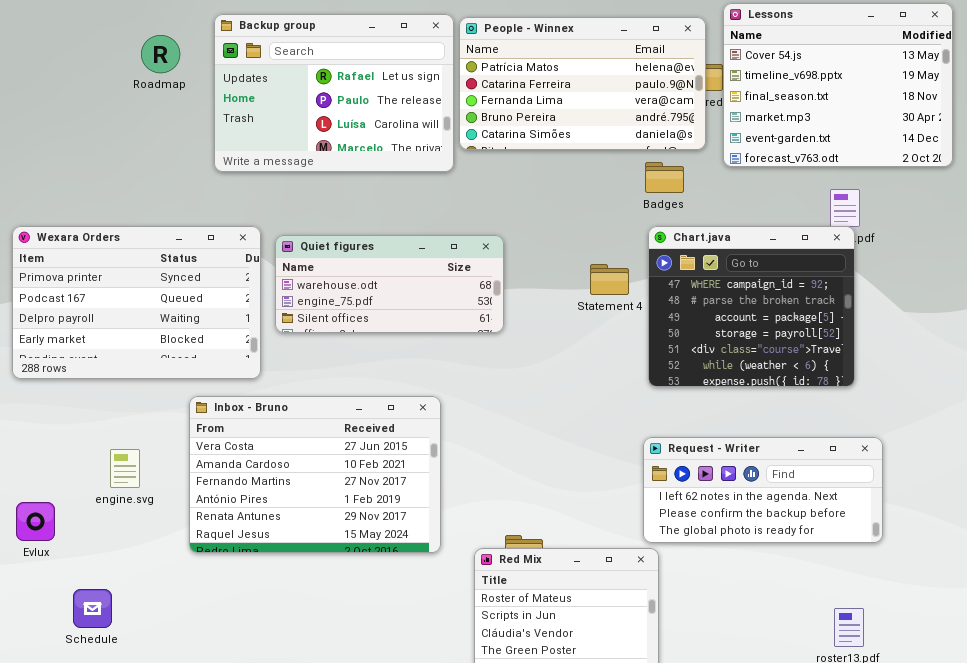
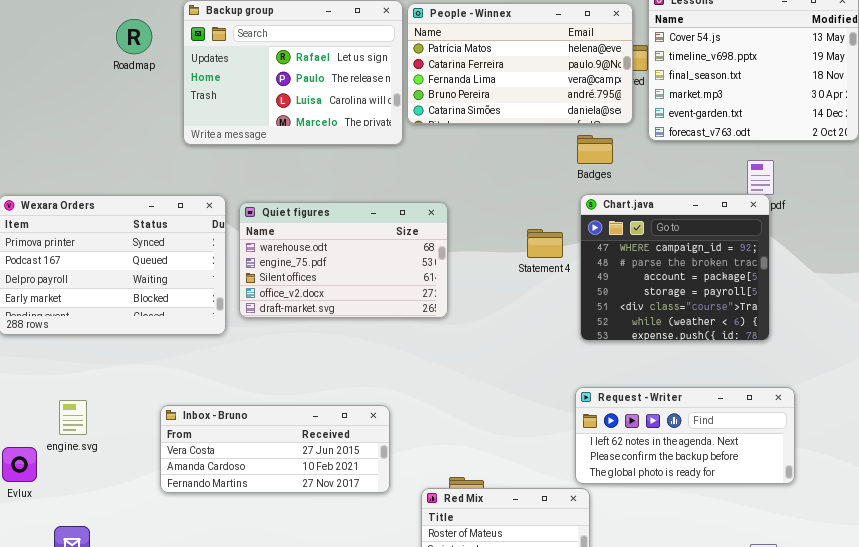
Quiet figures: [275,235,504,333] -> [239,202,448,318], resized
Inbox - Bruno: [189,396,441,553] -> [160,405,390,493], resized
engine.svg: [110,449,140,488] -> [59,400,87,435], moved

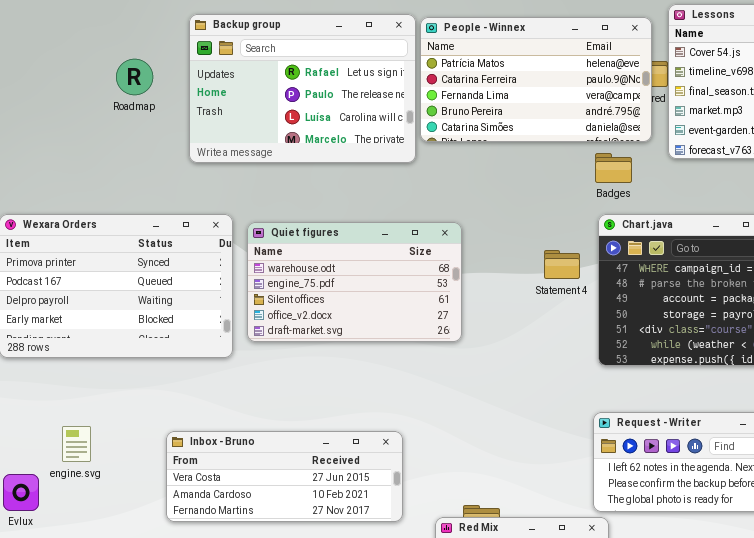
Roadmap: [116,19,152,54] -> [116,59,153,95], moved

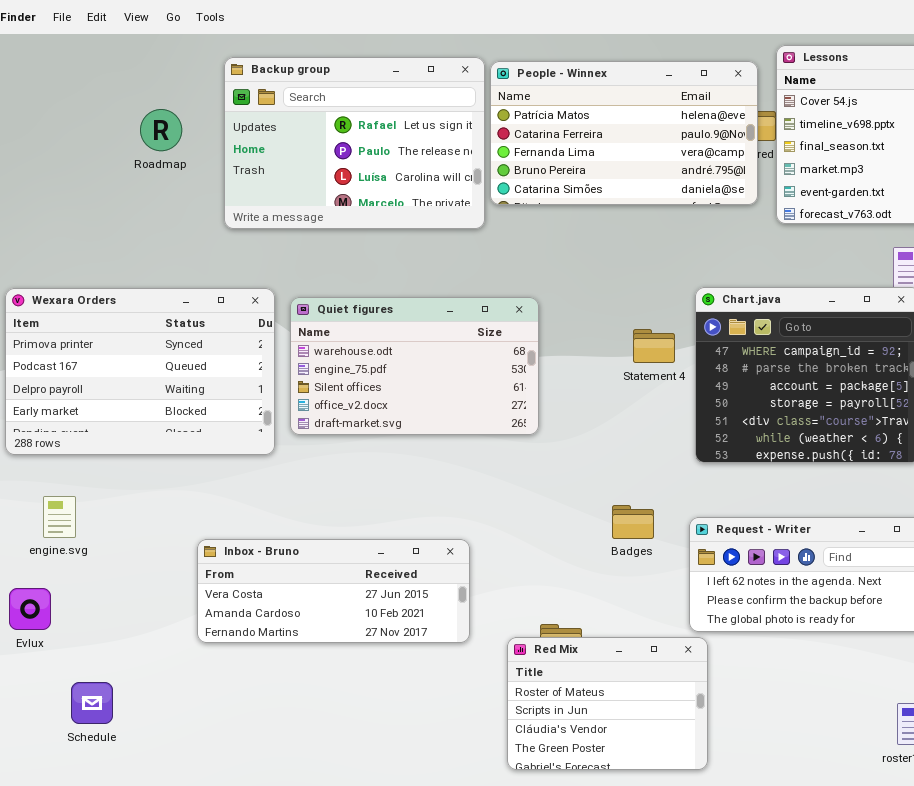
Badges: [595,153,632,183] -> [612,505,654,539], moved
engine.svg: [62,426,91,462] -> [43,496,76,538], moved

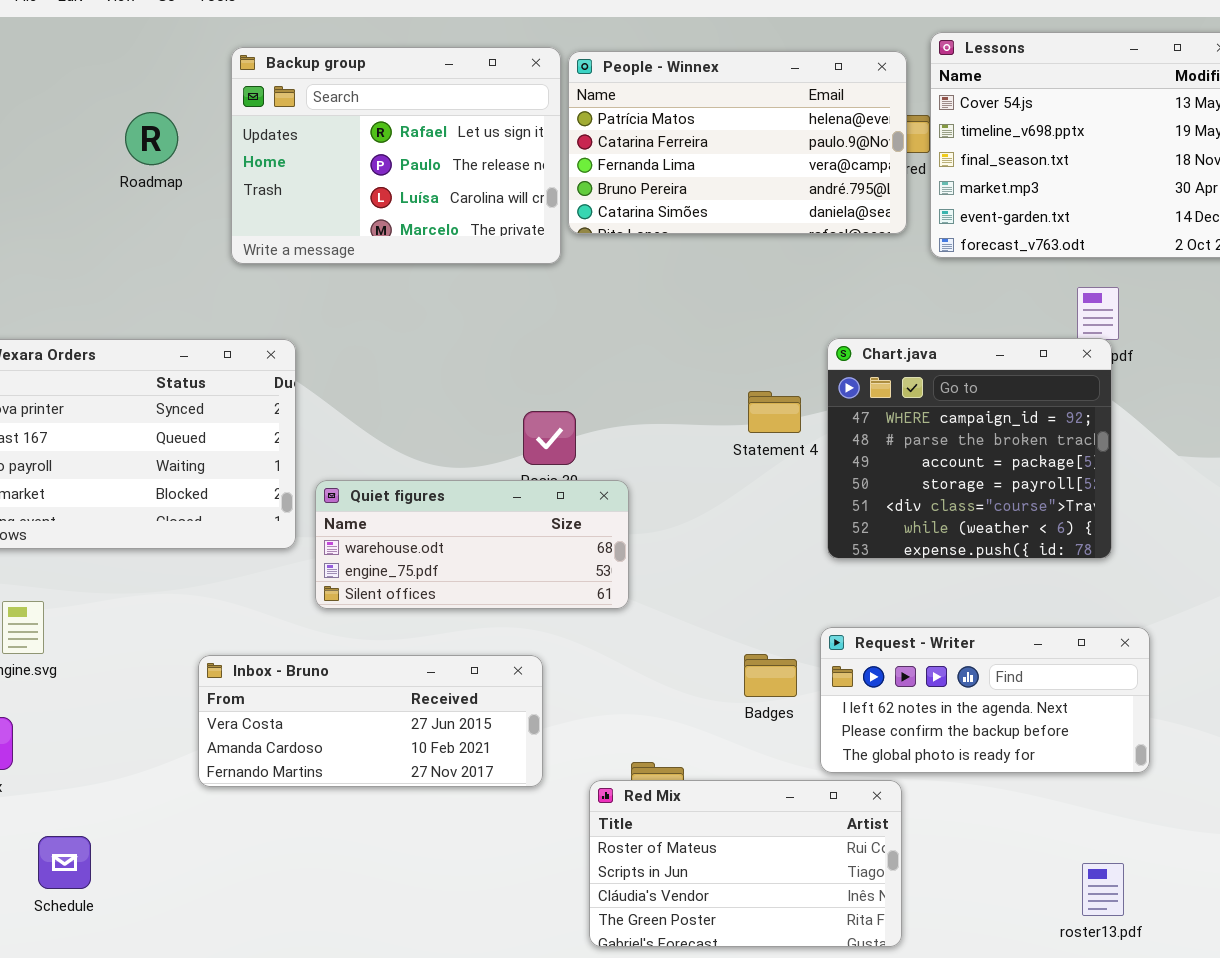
Quiet figures: [290,297,539,435] -> [315,480,629,609], moved, resized
Badges: [612,505,654,539] -> [744,654,797,697], moved
Red Mix: [507,637,708,770] -> [589,780,902,947], resized

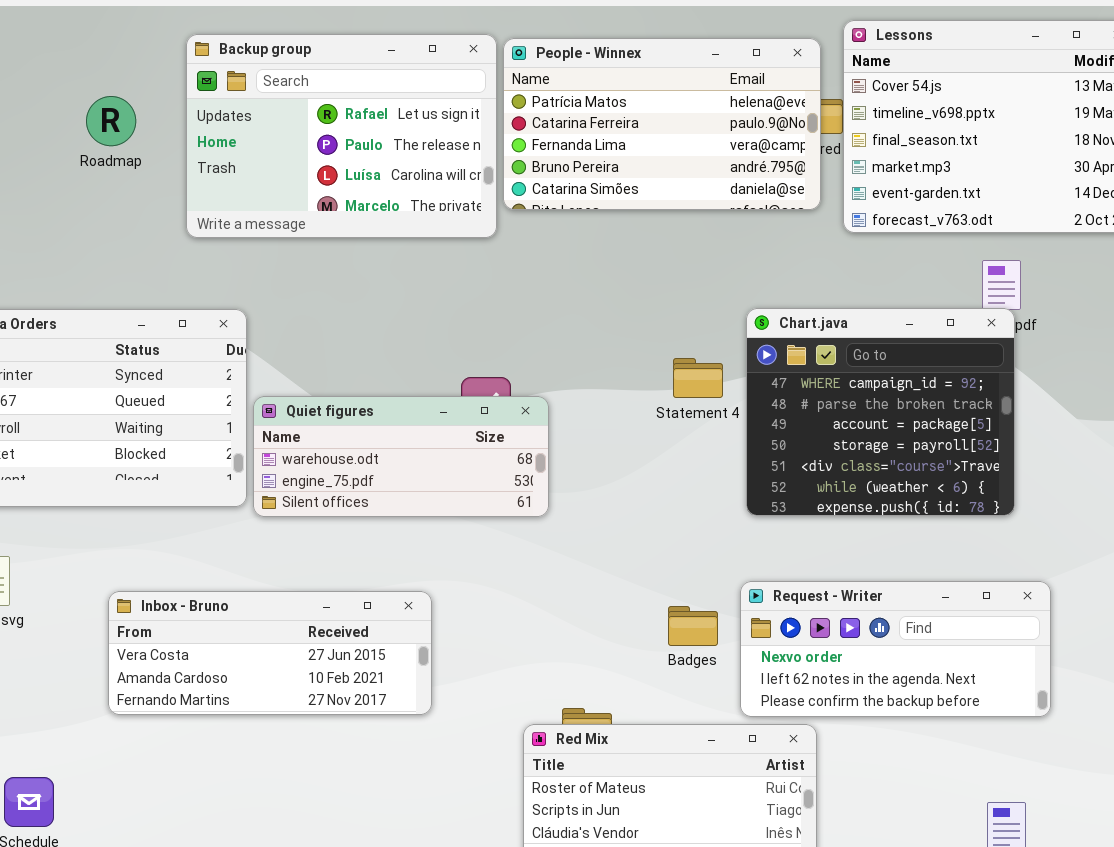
Quiet figures: [315,480,629,609] -> [253,396,549,517], moved
Request - Writer: [820,627,1150,773] -> [740,581,1051,717], scrolled up 1 row
Inbox - Bruno: [198,655,543,787] -> [108,591,432,715], moved

